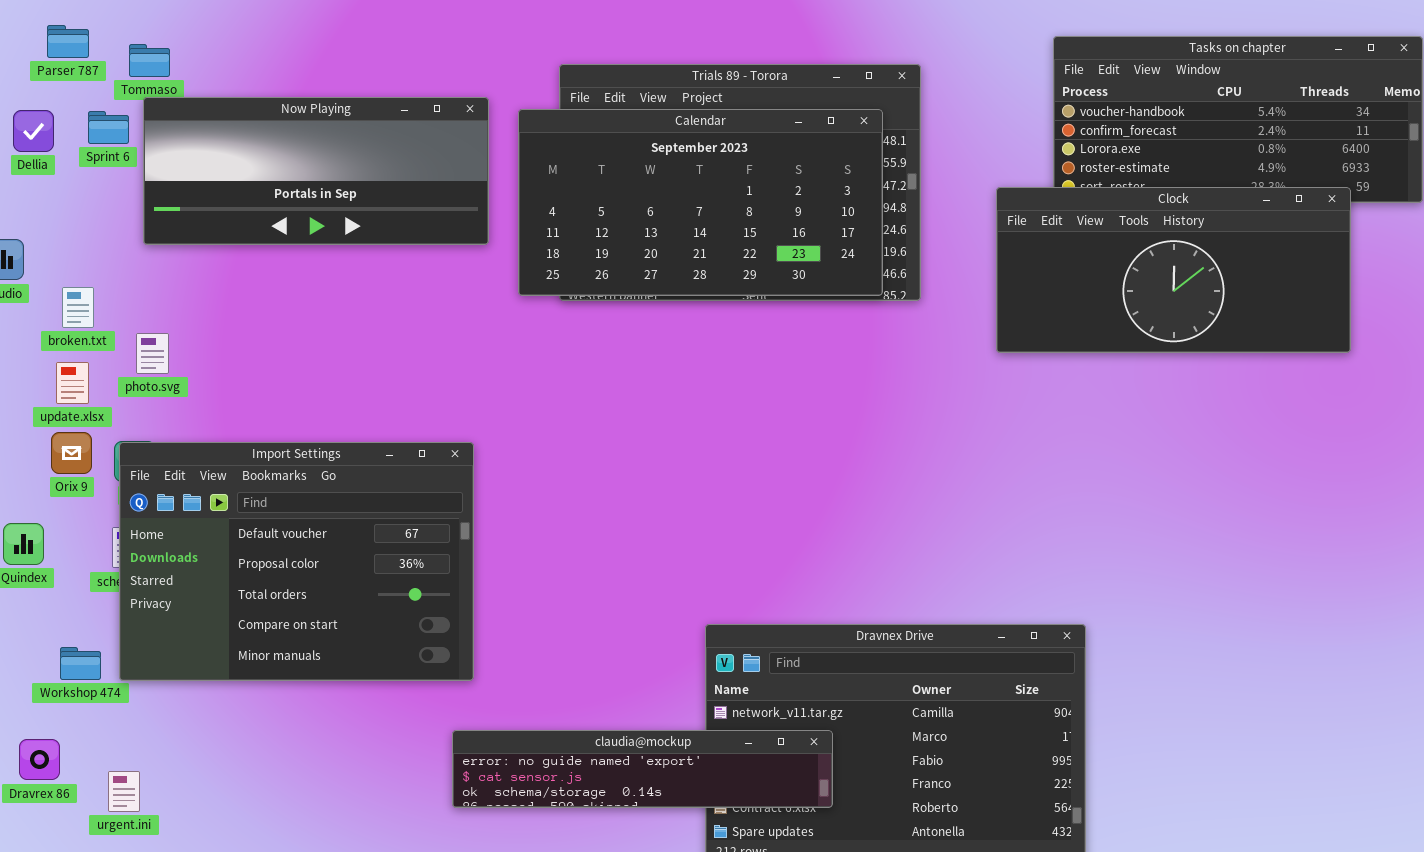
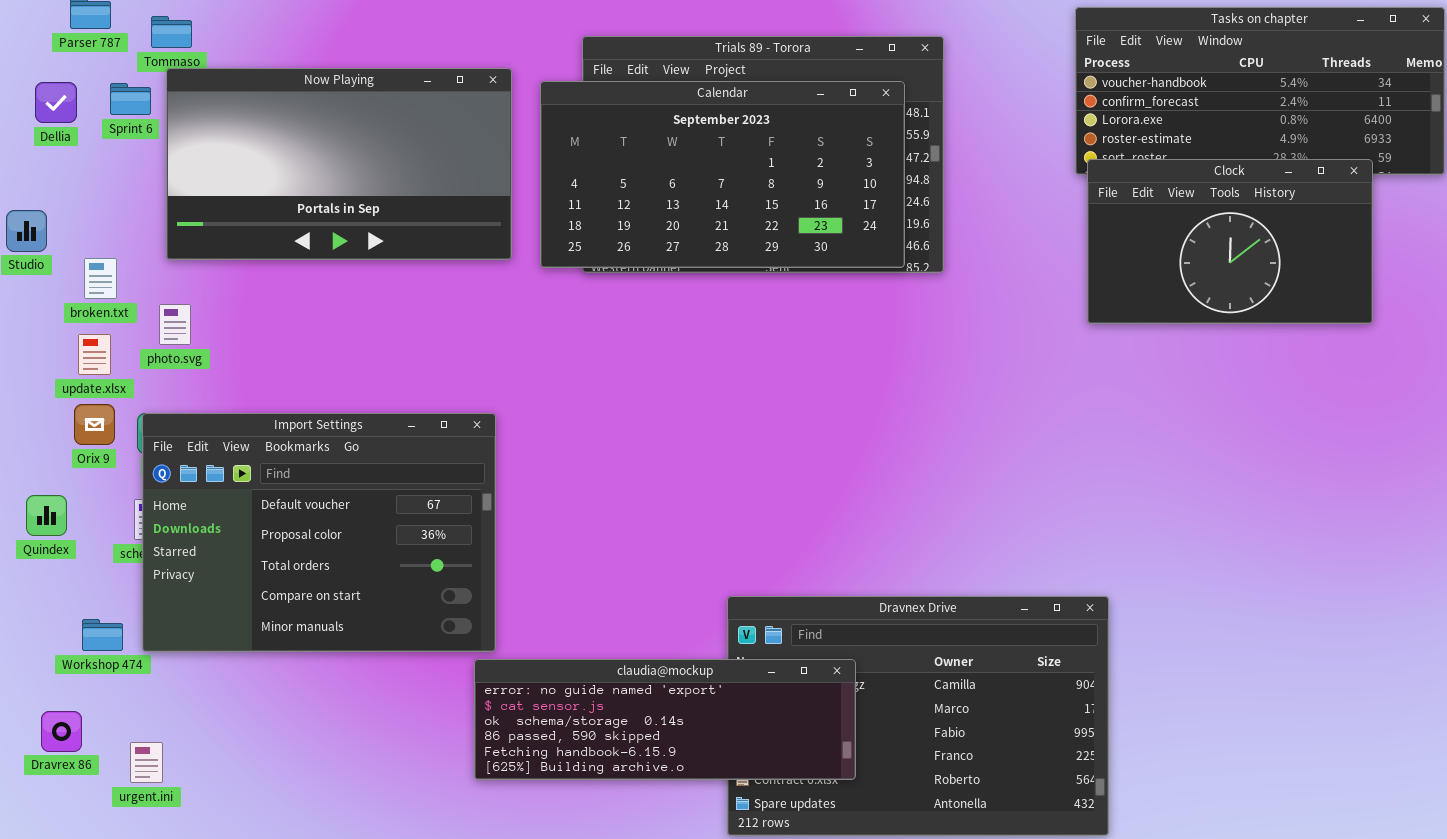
Now Playing: [143,97,489,245] -> [166,68,512,260], resized
Clock: [996,187,1351,353] -> [1087,159,1373,324], resized
claudia@mockup: [452,730,833,808] -> [474,659,856,780], resized

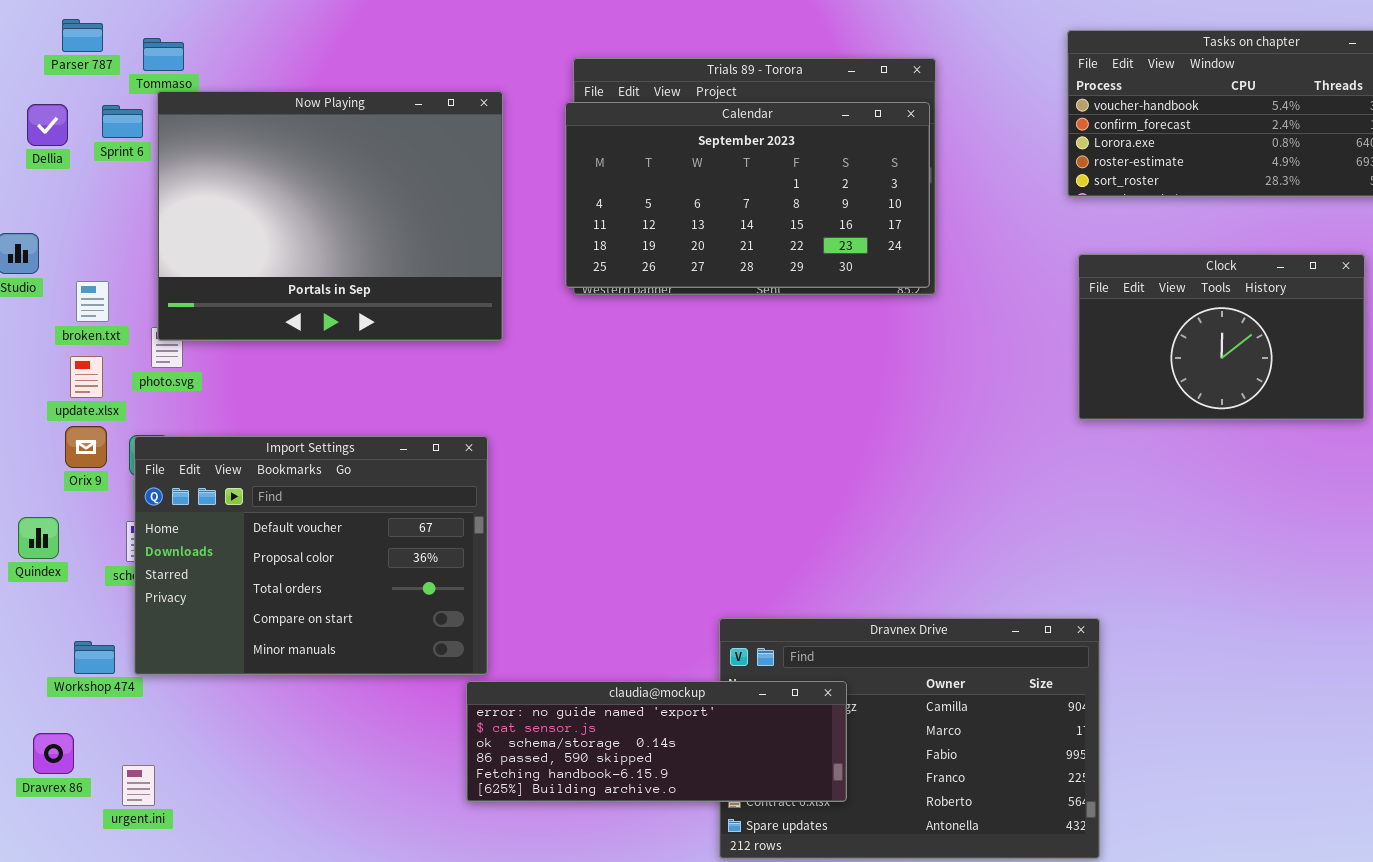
Now Playing: [166,68,512,260] -> [157,91,503,341], resized
Calendar: [540,81,905,268] -> [565,102,930,288], moved
Clock: [1087,159,1373,324] -> [1078,254,1365,420], moved

